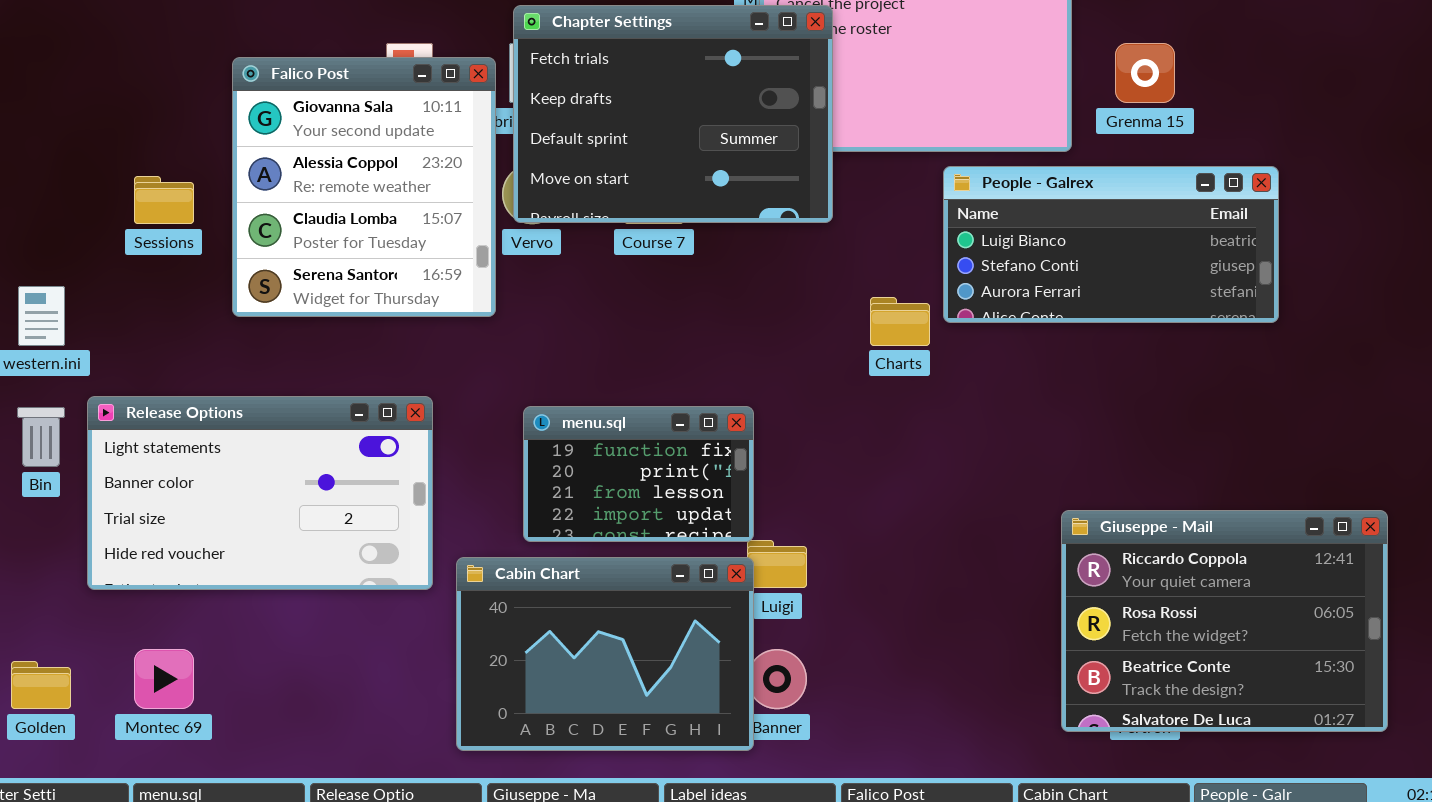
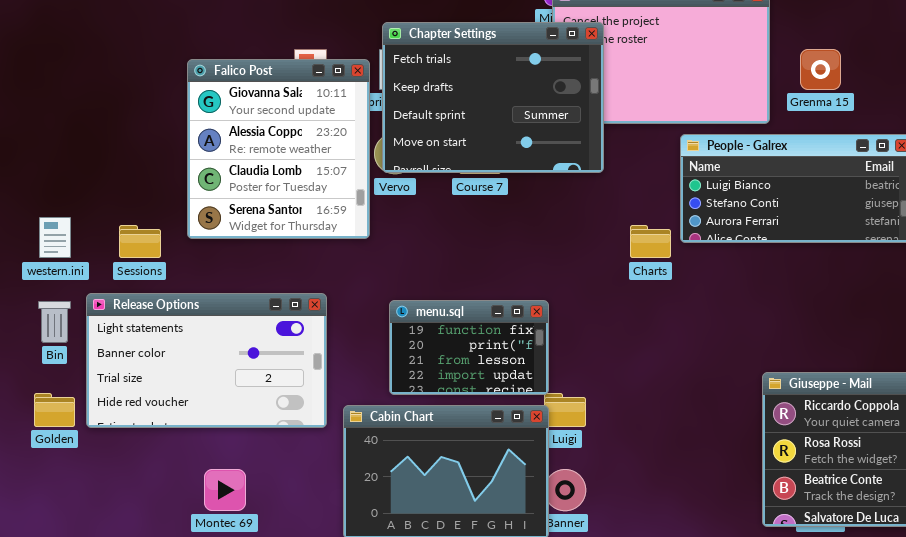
Sessions: [134,176,194,224] -> [119,225,161,258], moved
Montec 69: [134,649,194,709] -> [204,469,246,511], moved
Golden: [11,661,71,709] -> [34,393,75,427], moved

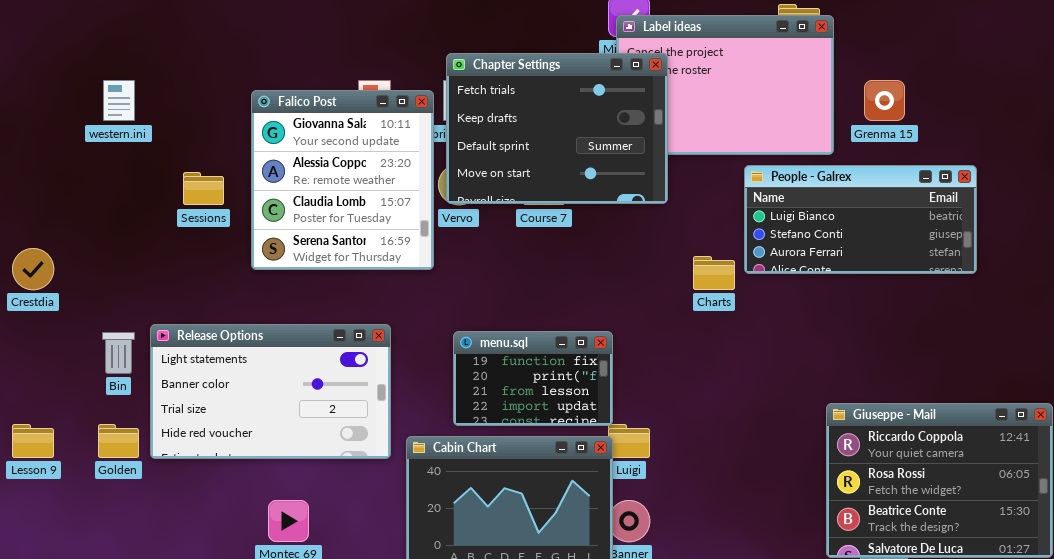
western.ini: [39,217,71,258] -> [103,80,135,121], moved
Sessions: [119,225,161,258] -> [183,172,224,205], moved

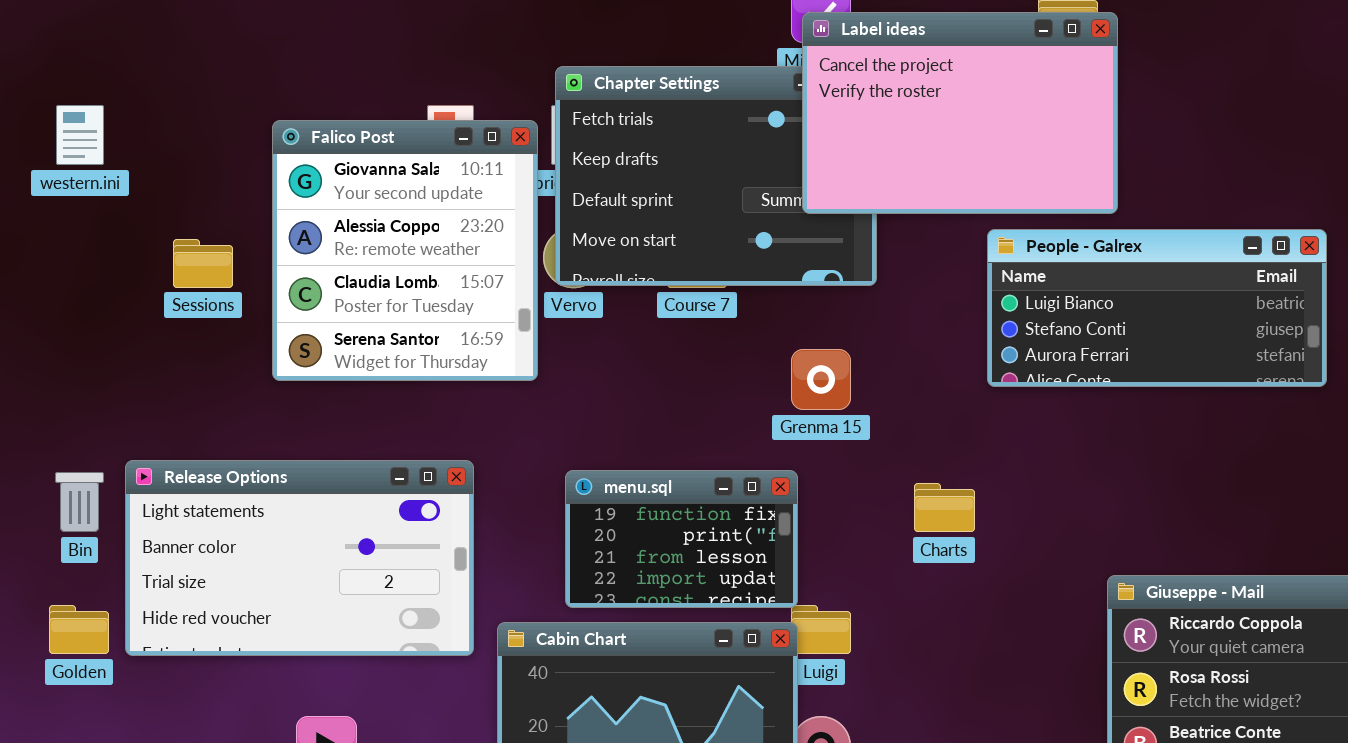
Label ideas: [616,15,834,155] -> [802,12,1118,214], raised
Grenma 15: [864,80,905,121] -> [791,349,851,410], moved
Charts: [693,256,735,290] -> [914,483,975,532], moved

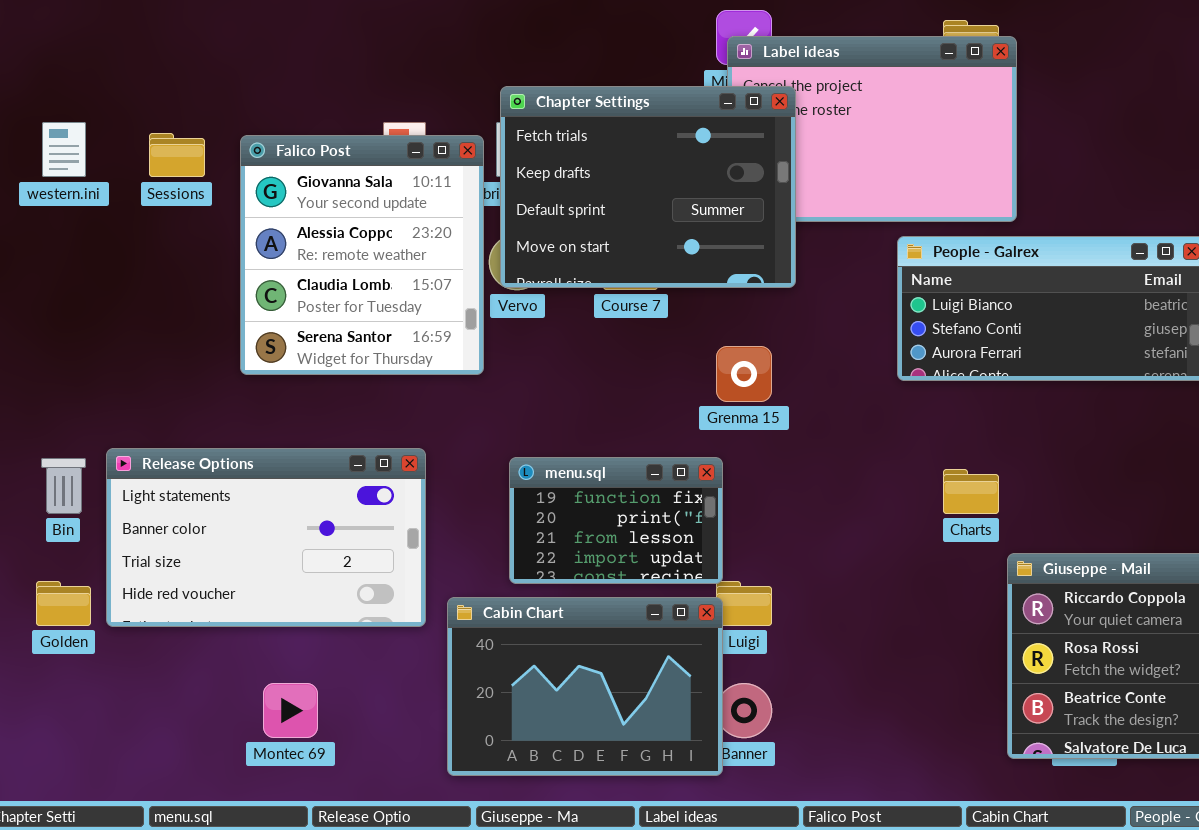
Chapter Settings: [555,66,877,286] -> [500,86,796,288], raised
Sessions: [173,239,233,288] -> [149,133,205,177], moved
Charts: [914,483,975,532] -> [943,469,999,514], moved

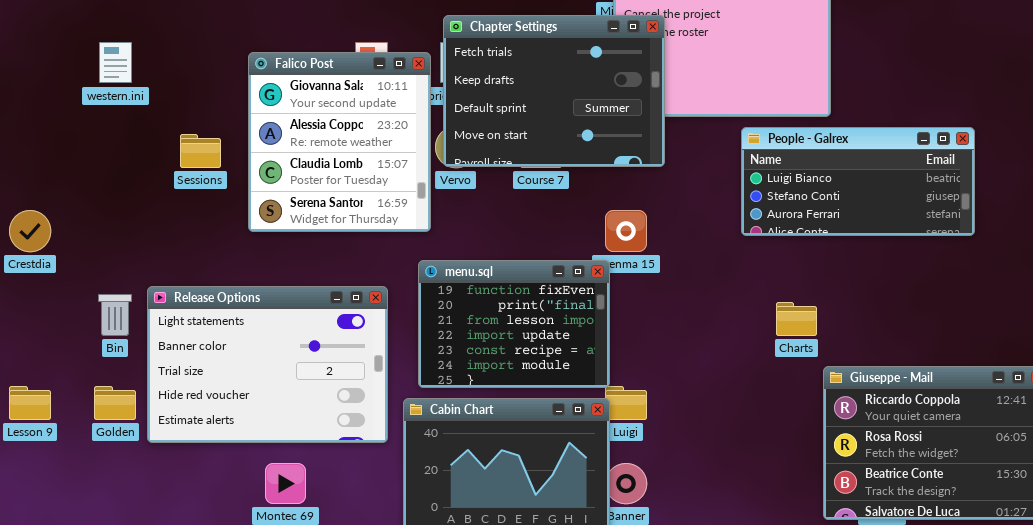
Sessions: [149,133,205,177] -> [180,134,221,168], moved
Release Options: [106,448,426,627] -> [147,286,388,443], resized
menu.sql: [509,457,723,584] -> [418,260,610,388], resized

